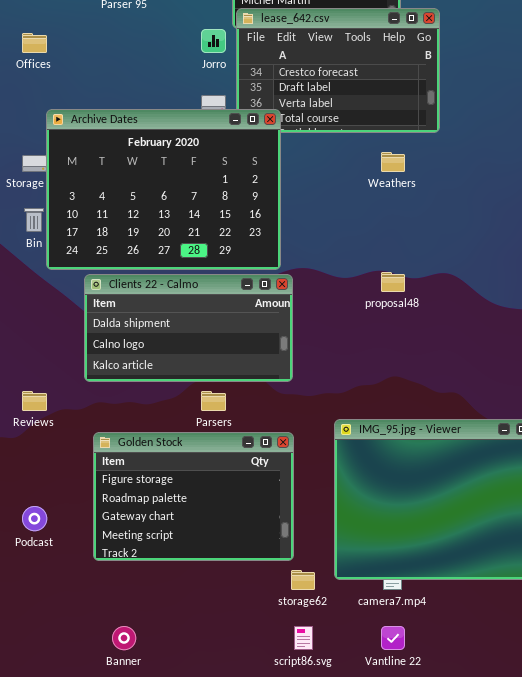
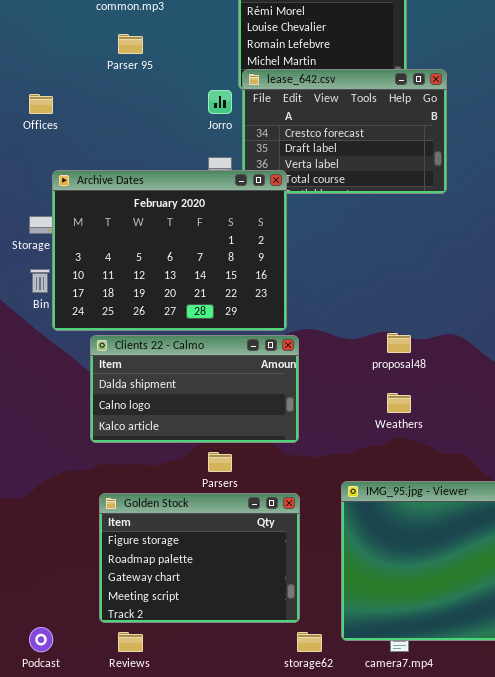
Weathers: [381,152,405,172] -> [387,393,411,413], moved
Reviews: [22,391,47,411] -> [118,632,143,652], moved
Podcast: [22,506,47,531] -> [29,627,53,652], moved

